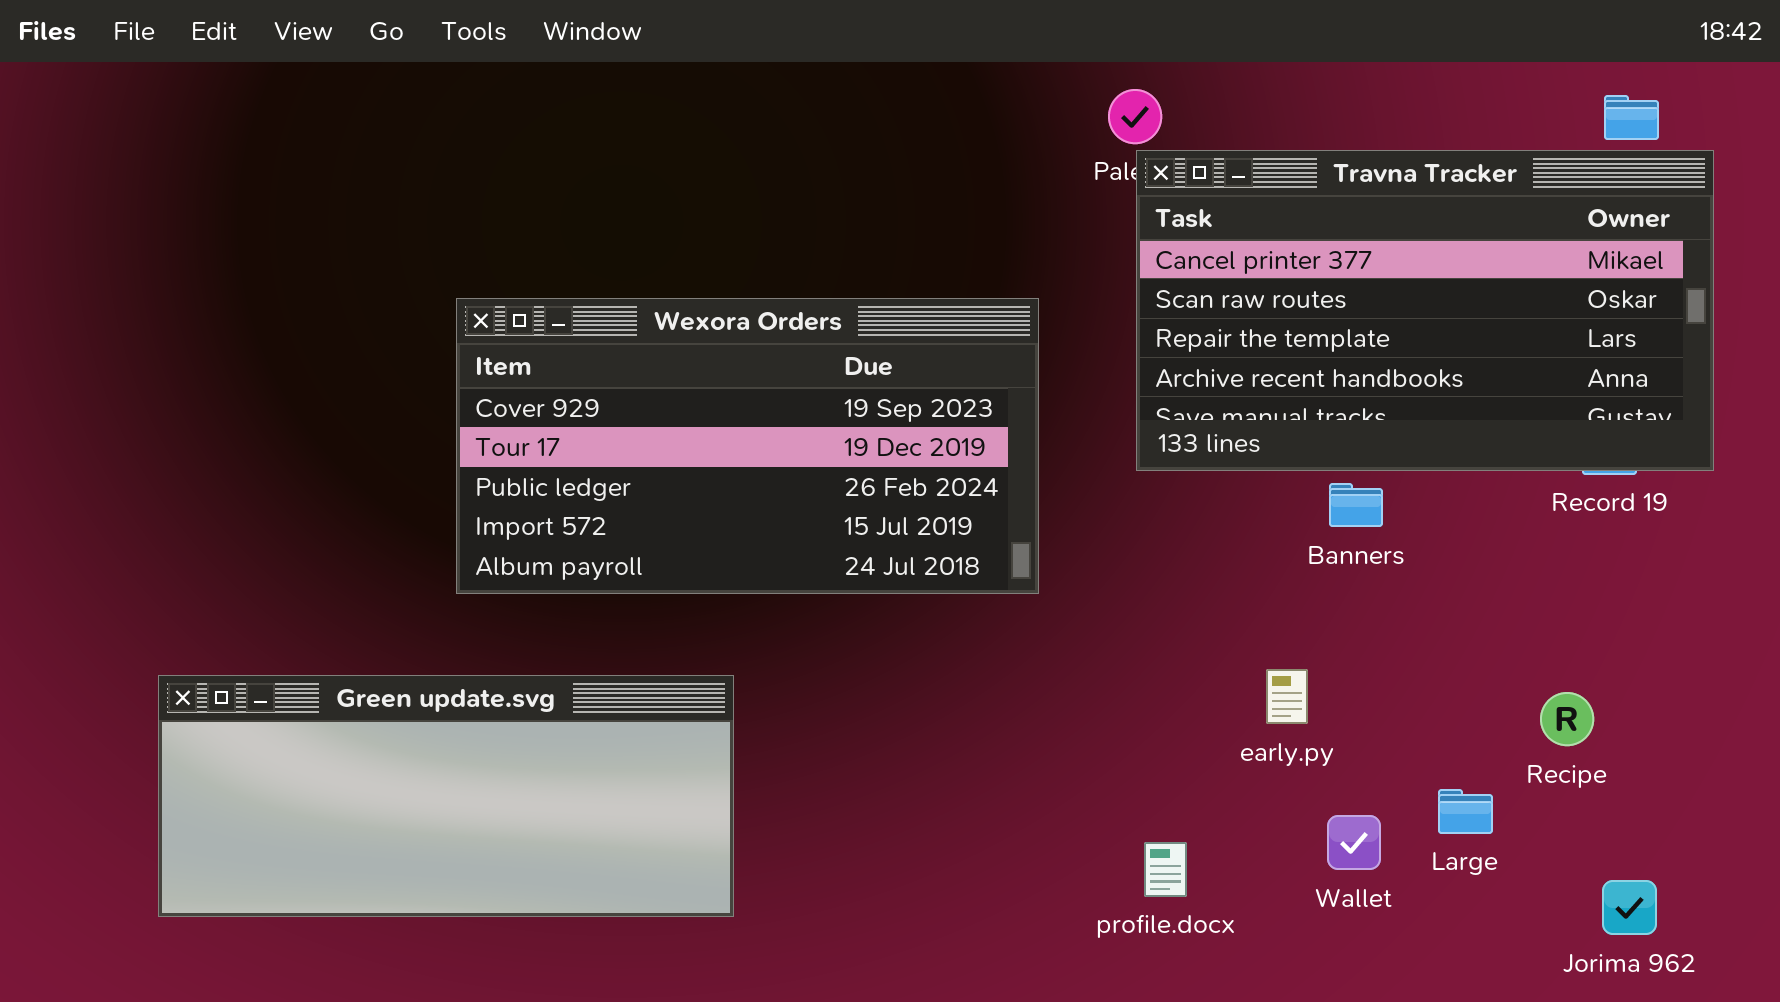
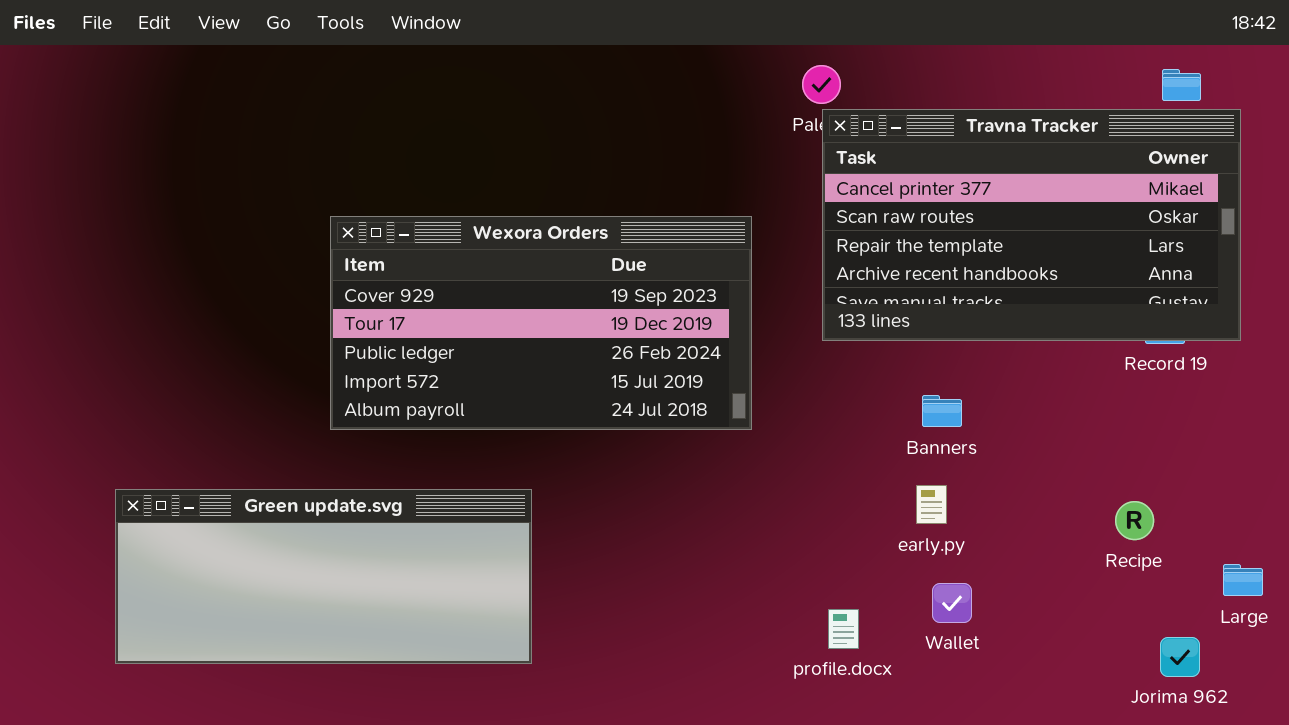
Banners: [1329,483,1383,527] -> [922,395,962,427], moved
Large: [1438,789,1493,834] -> [1223,564,1263,596], moved
Wallet: [1327,815,1381,870] -> [932,583,972,623], moved

